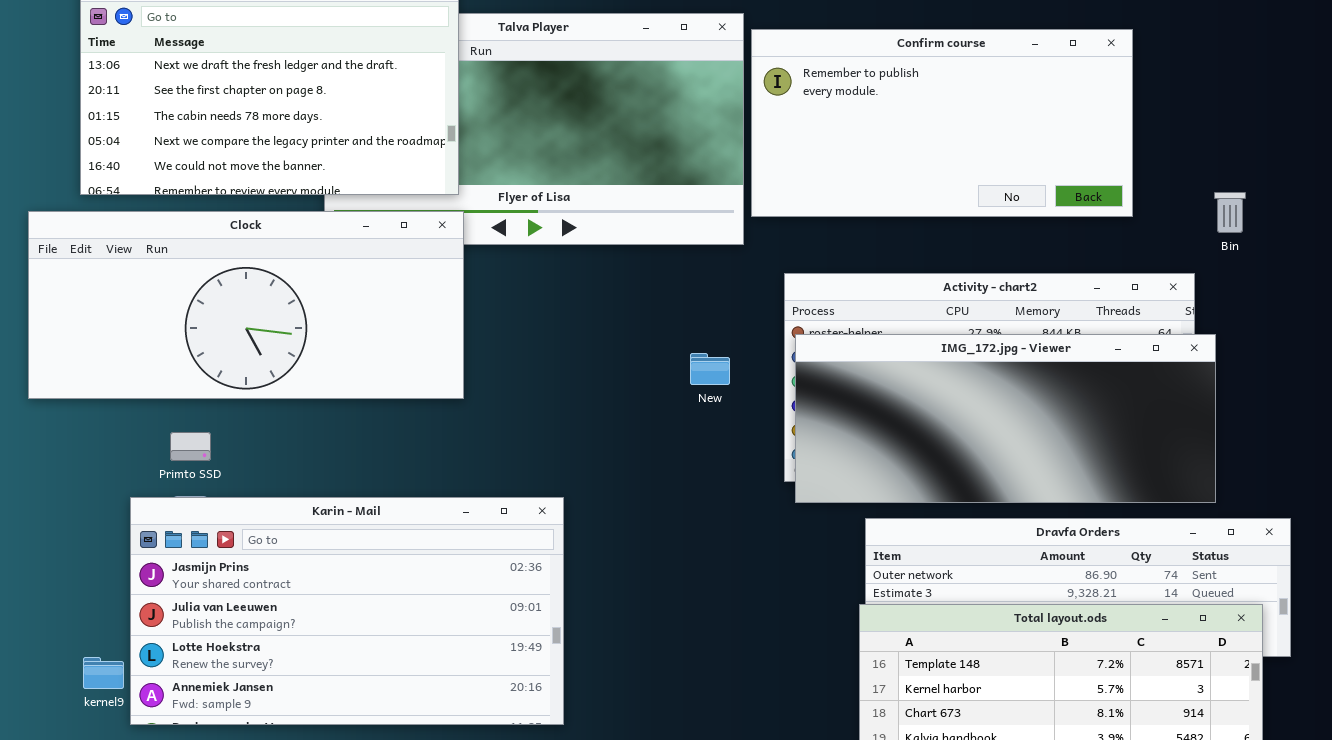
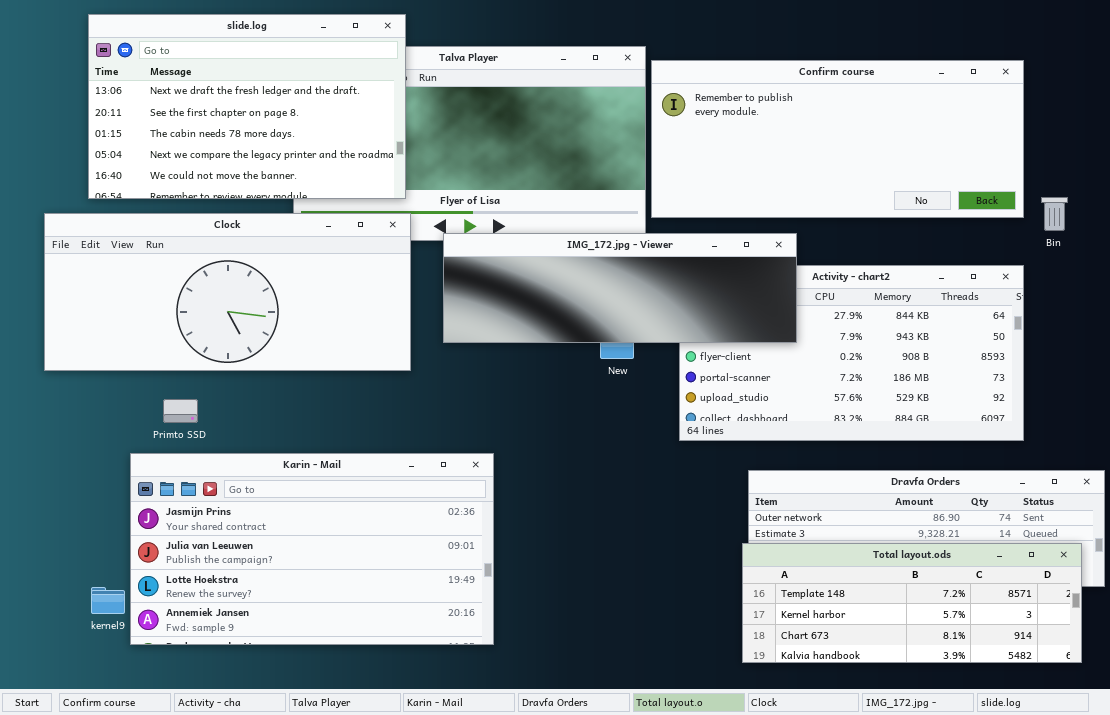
Confirm course: [751,29,1133,217] -> [651,60,1024,218], resized
IMG_172.jpg - Viewer: [795,334,1216,503] -> [443,233,797,343], moved, resized

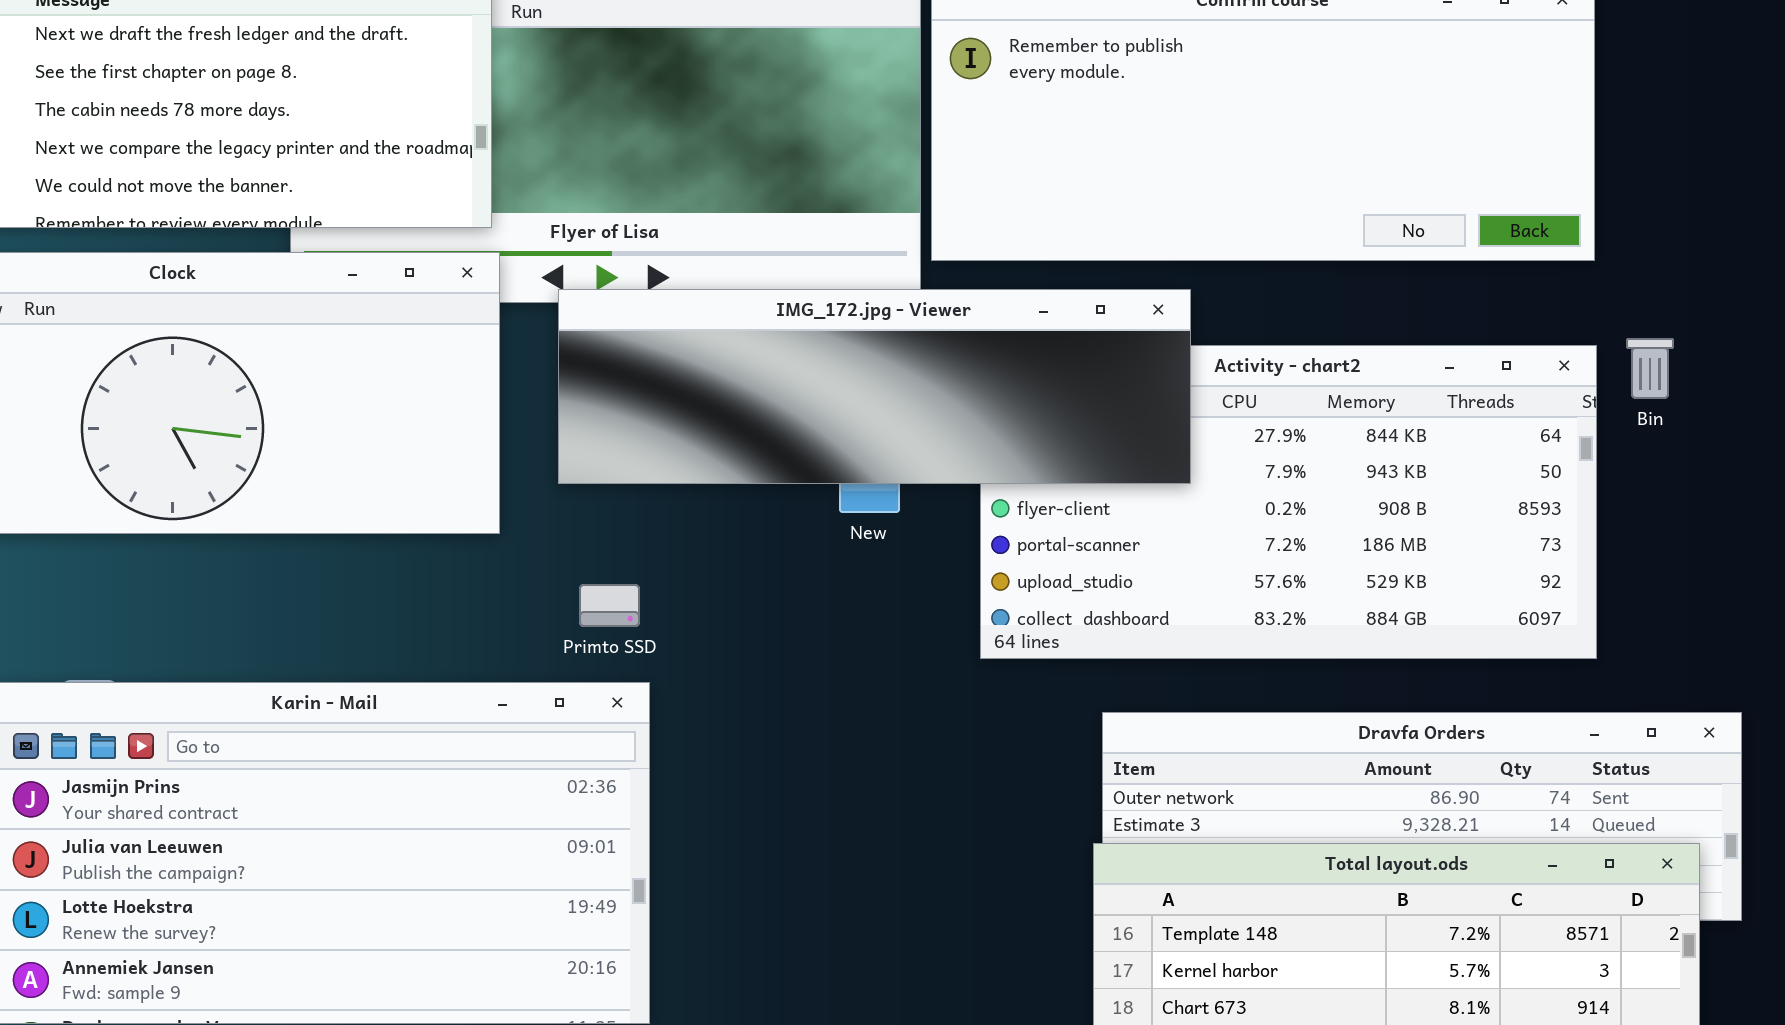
Bin: [1041,197,1068,231] -> [1626,338,1674,399], moved
Primto SSD: [163,399,198,423] -> [579,584,640,627], moved

